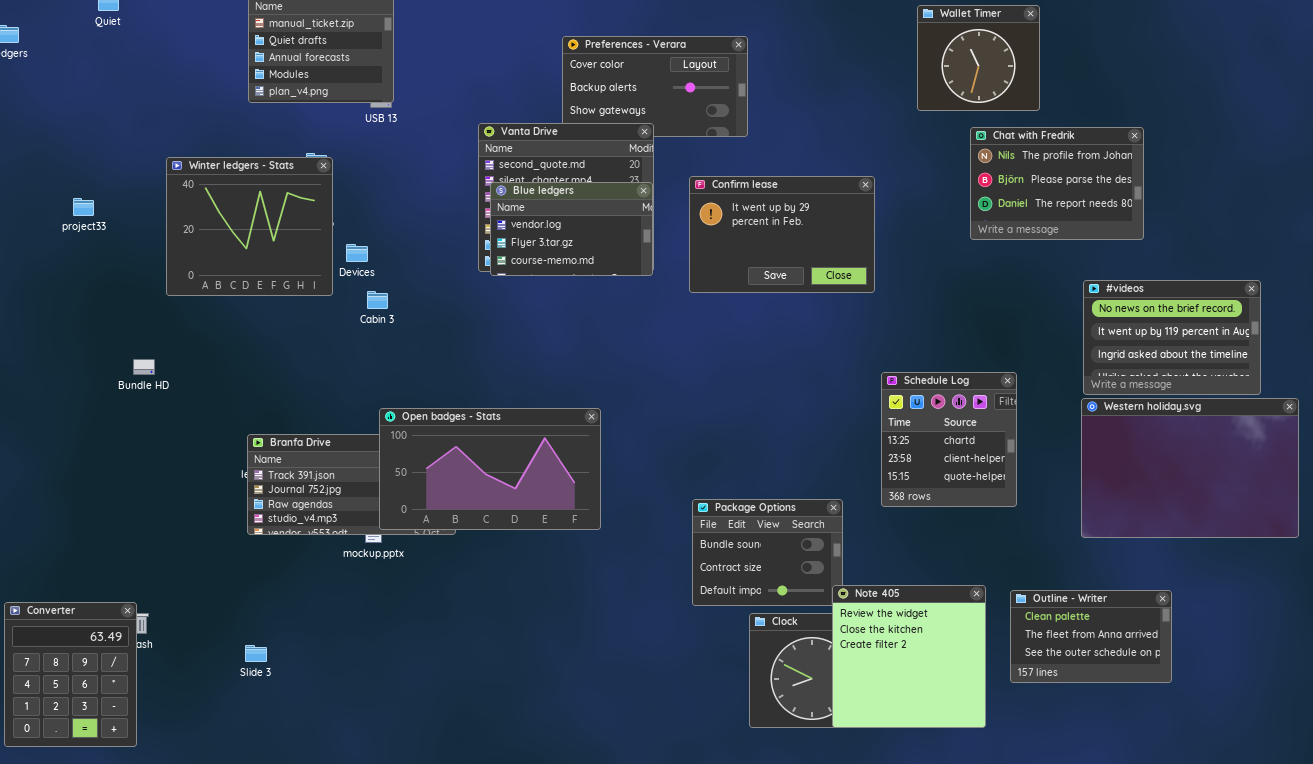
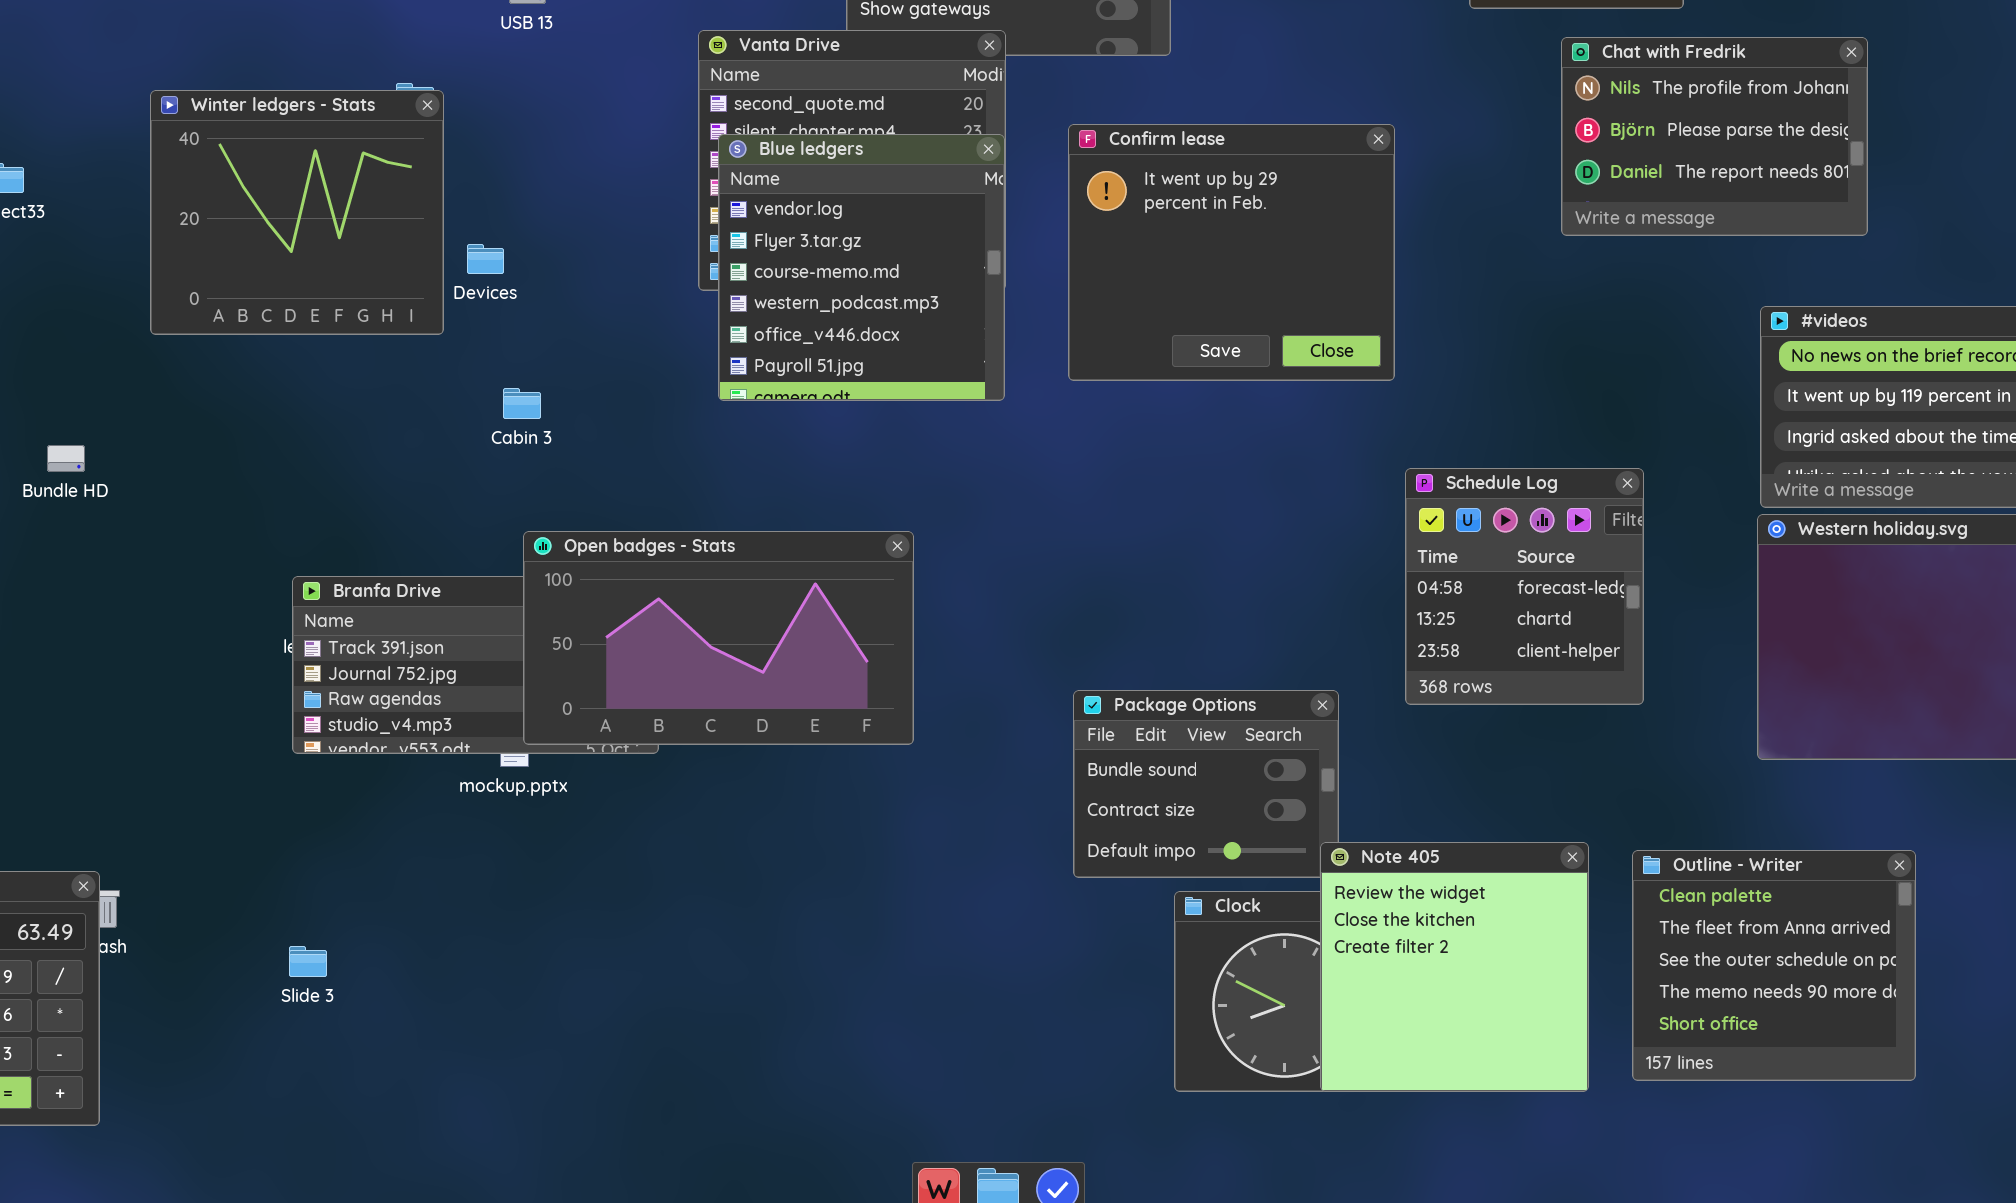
Confirm lease: [689,176,875,293] -> [1068,124,1395,381], resized
Blue ledgers: [490,182,653,276] -> [718,134,1005,401], resized
Cabin 3: [367,291,388,309] -> [503,388,541,419], moved
Bundle HD: [133,359,155,375] -> [47,445,85,472], moved
Schedule Log: [881,372,1017,507] -> [1405,468,1644,705], scrolled up 1 row
Outline - Writer: [1010,590,1172,683] -> [1632,850,1916,1081], resized

